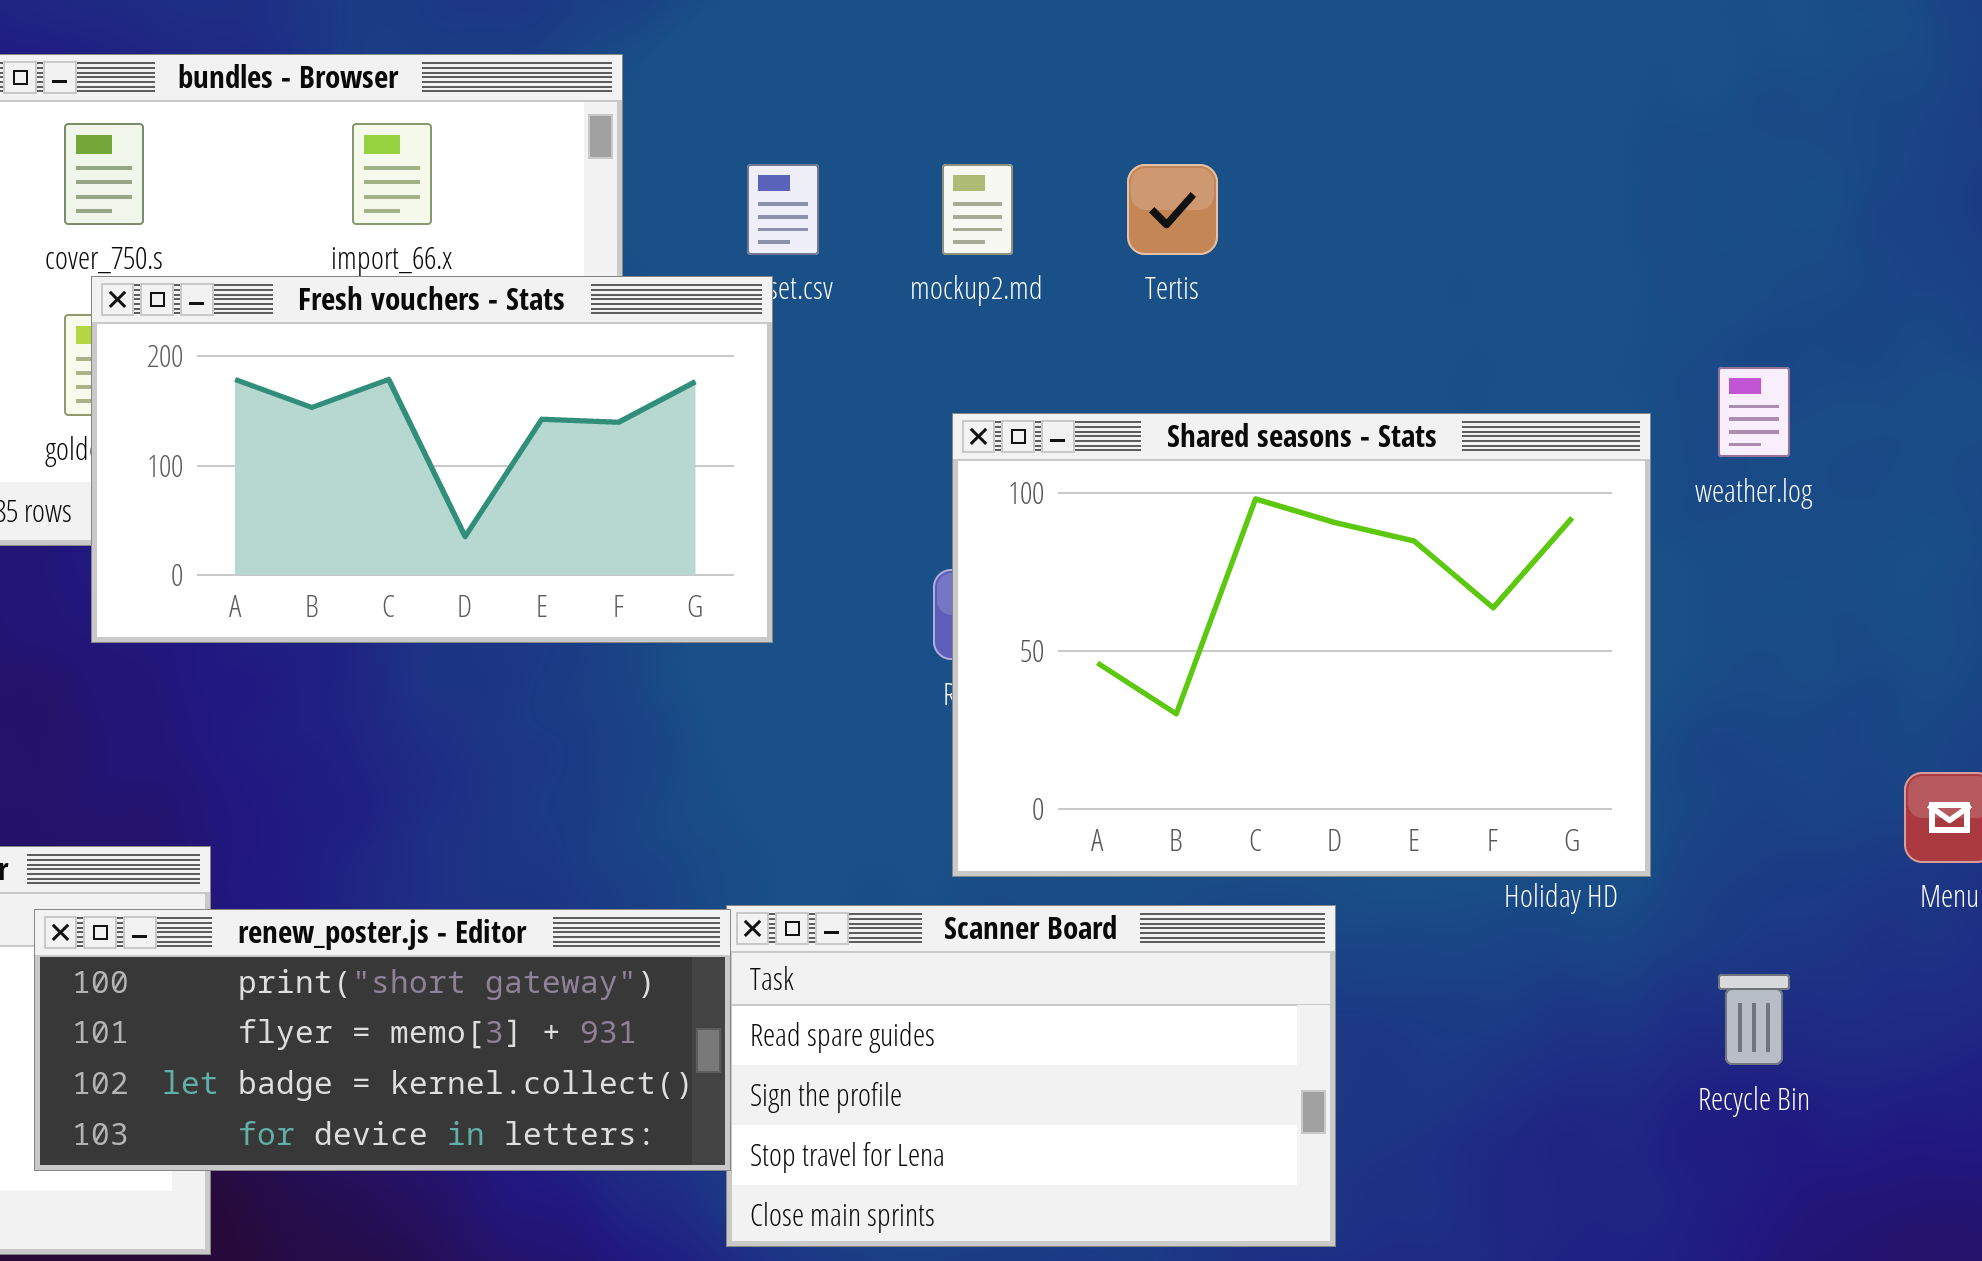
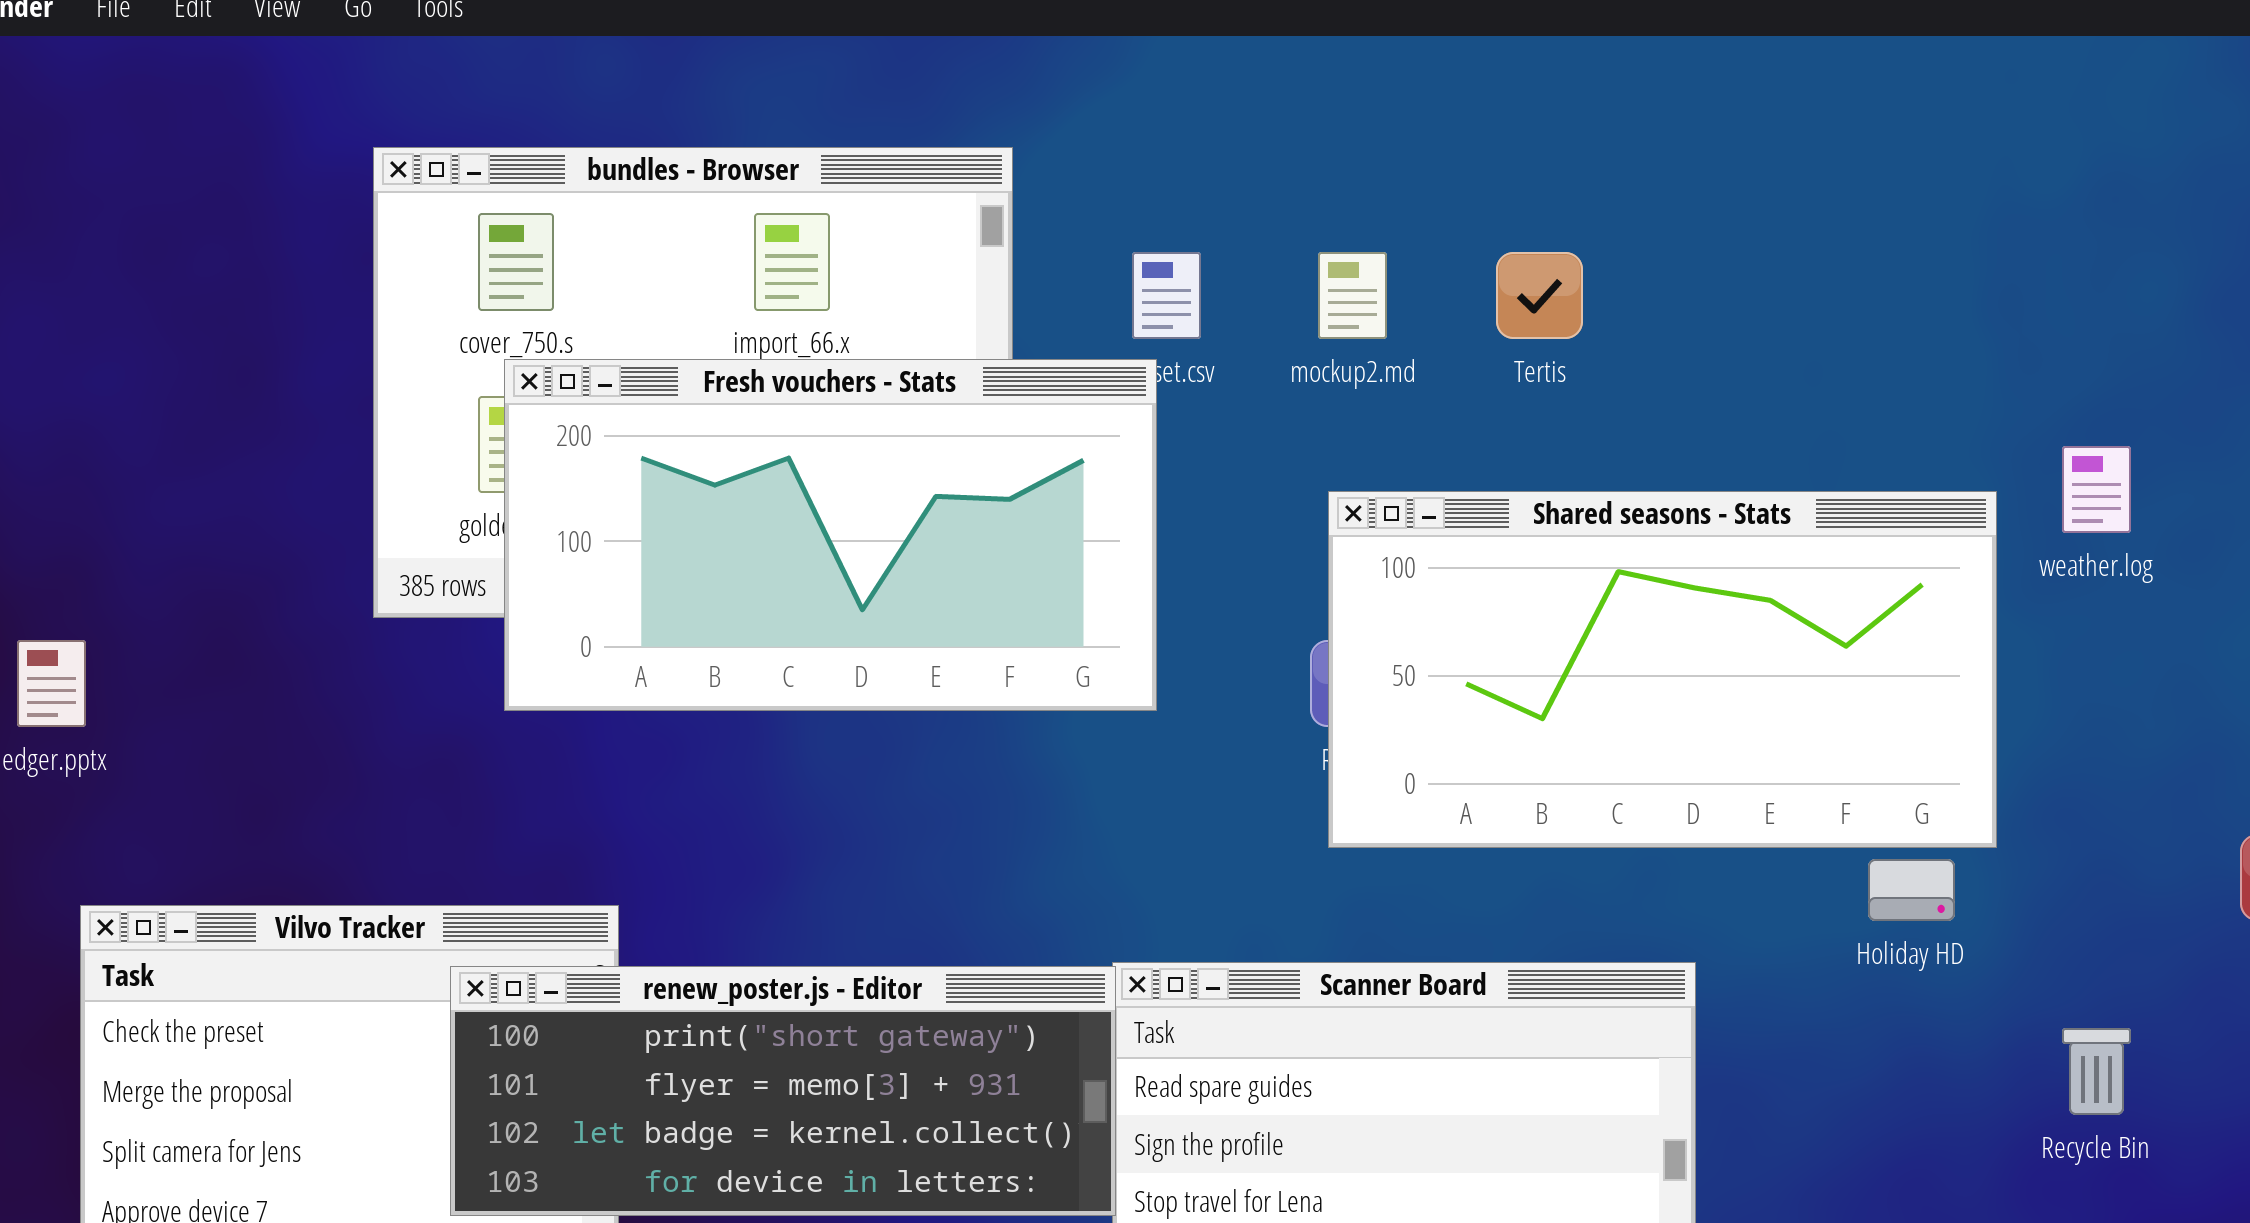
Shared seasons - Stats: [952,413,1651,877] -> [1328,491,1997,848], resized

